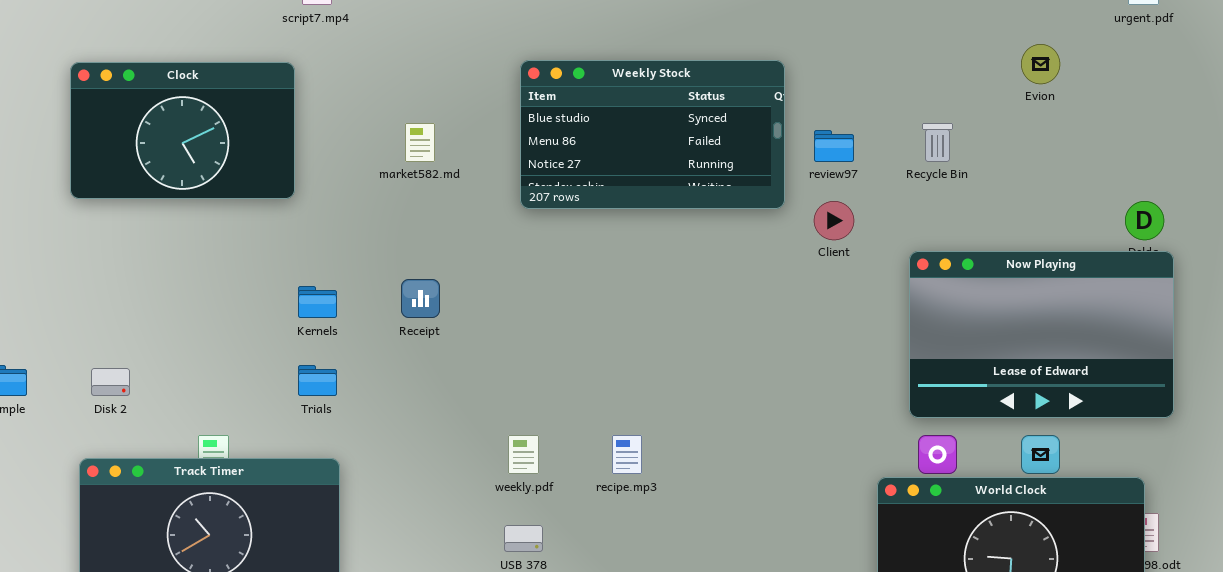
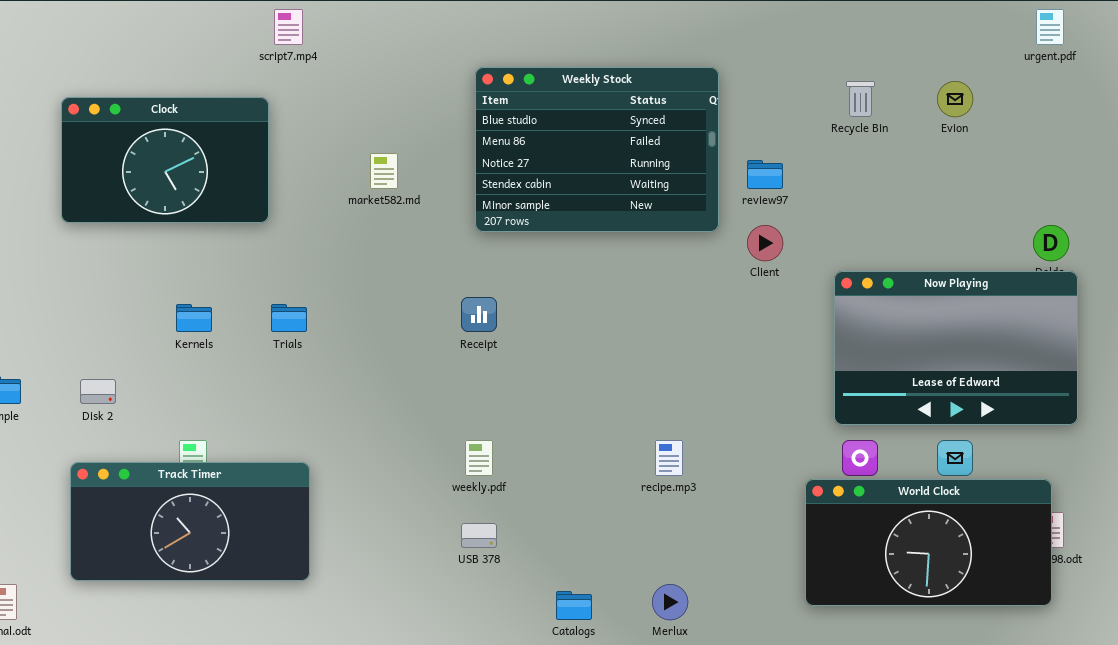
Weekly Stock: [520,60,785,209] -> [475,67,719,232], resized
Recycle Bin: [922,123,953,162] -> [846,81,875,117], moved
Receipt: [401,279,440,318] -> [461,297,497,332], moved
Kernels: [298,286,337,318] -> [176,304,212,332], moved
Trials: [298,365,337,396] -> [271,304,307,332], moved
recipe.mp3: [612,435,642,474] -> [655,440,683,476], moved

